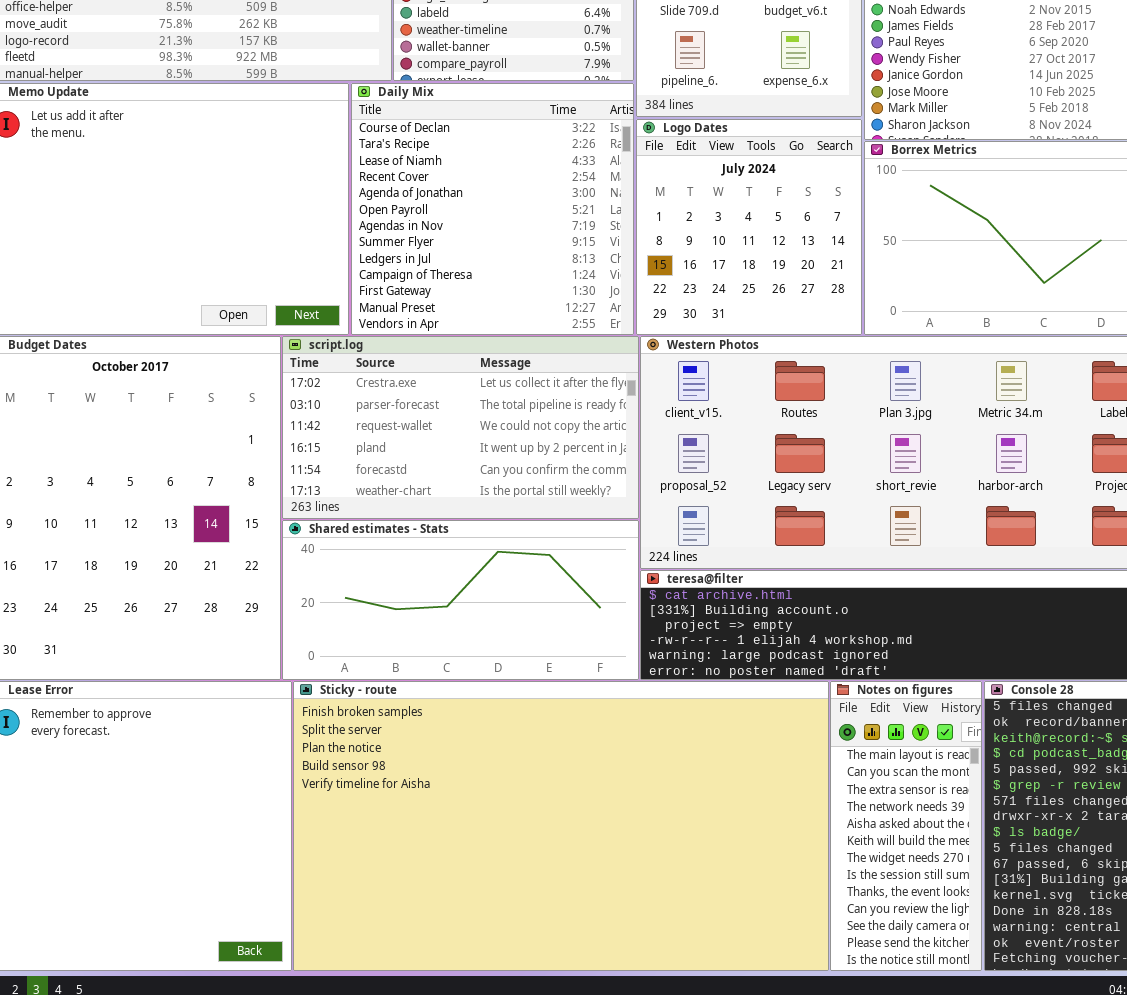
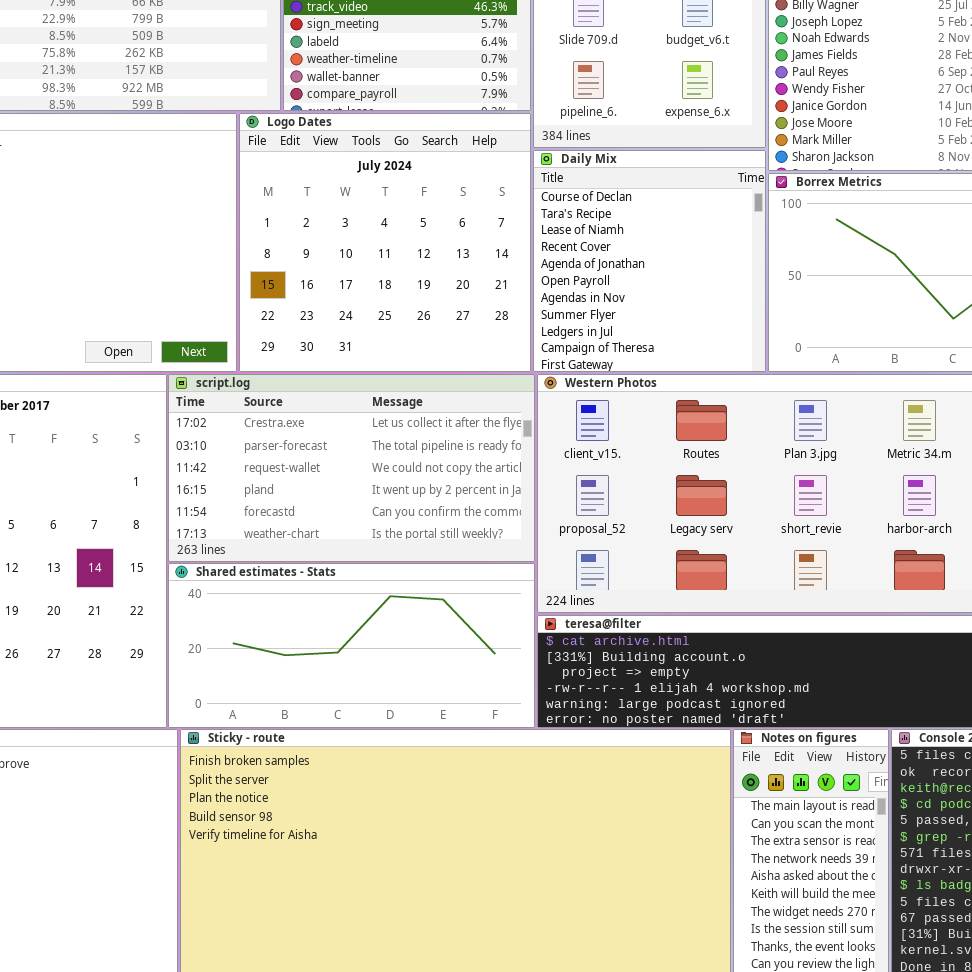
Daily Mix: [351,83,634,335] -> [533,150,766,372], moved, resized
Logo Dates: [636,119,862,335] -> [239,113,531,372], moved, resized

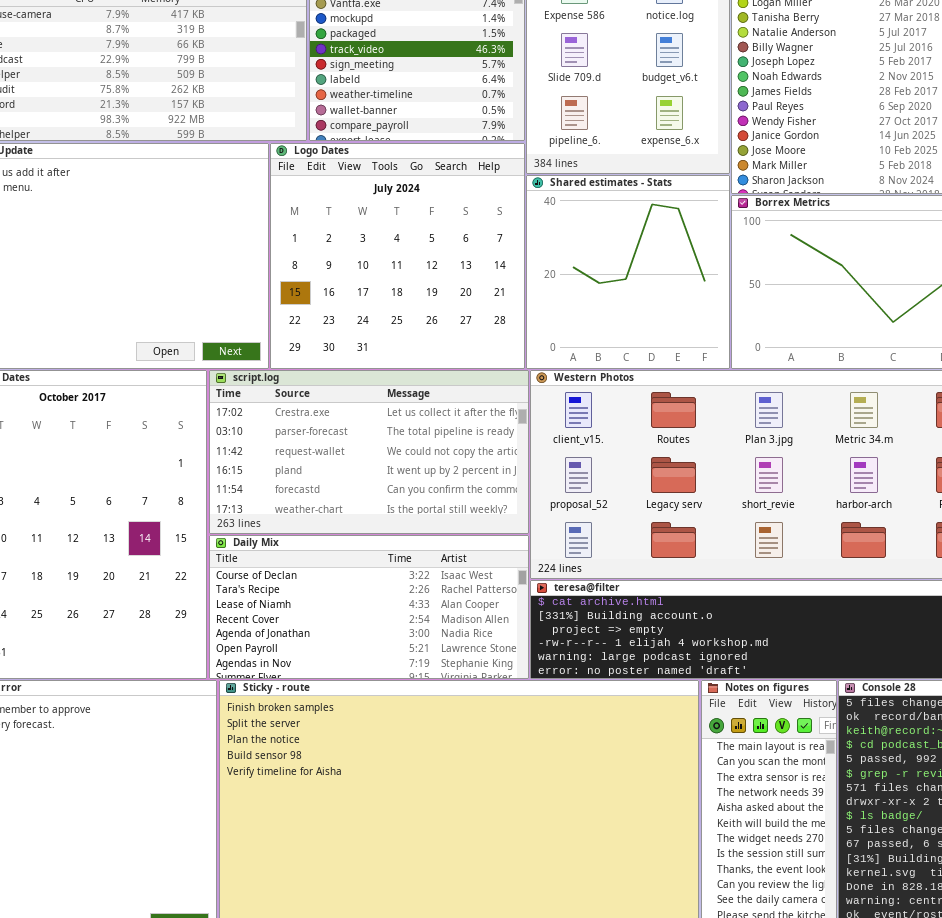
Daily Mix: [533,150,766,372] -> [209,535,529,679], moved, resized
Shared estimates - Stats: [168,563,535,728] -> [526,175,730,369], moved, resized

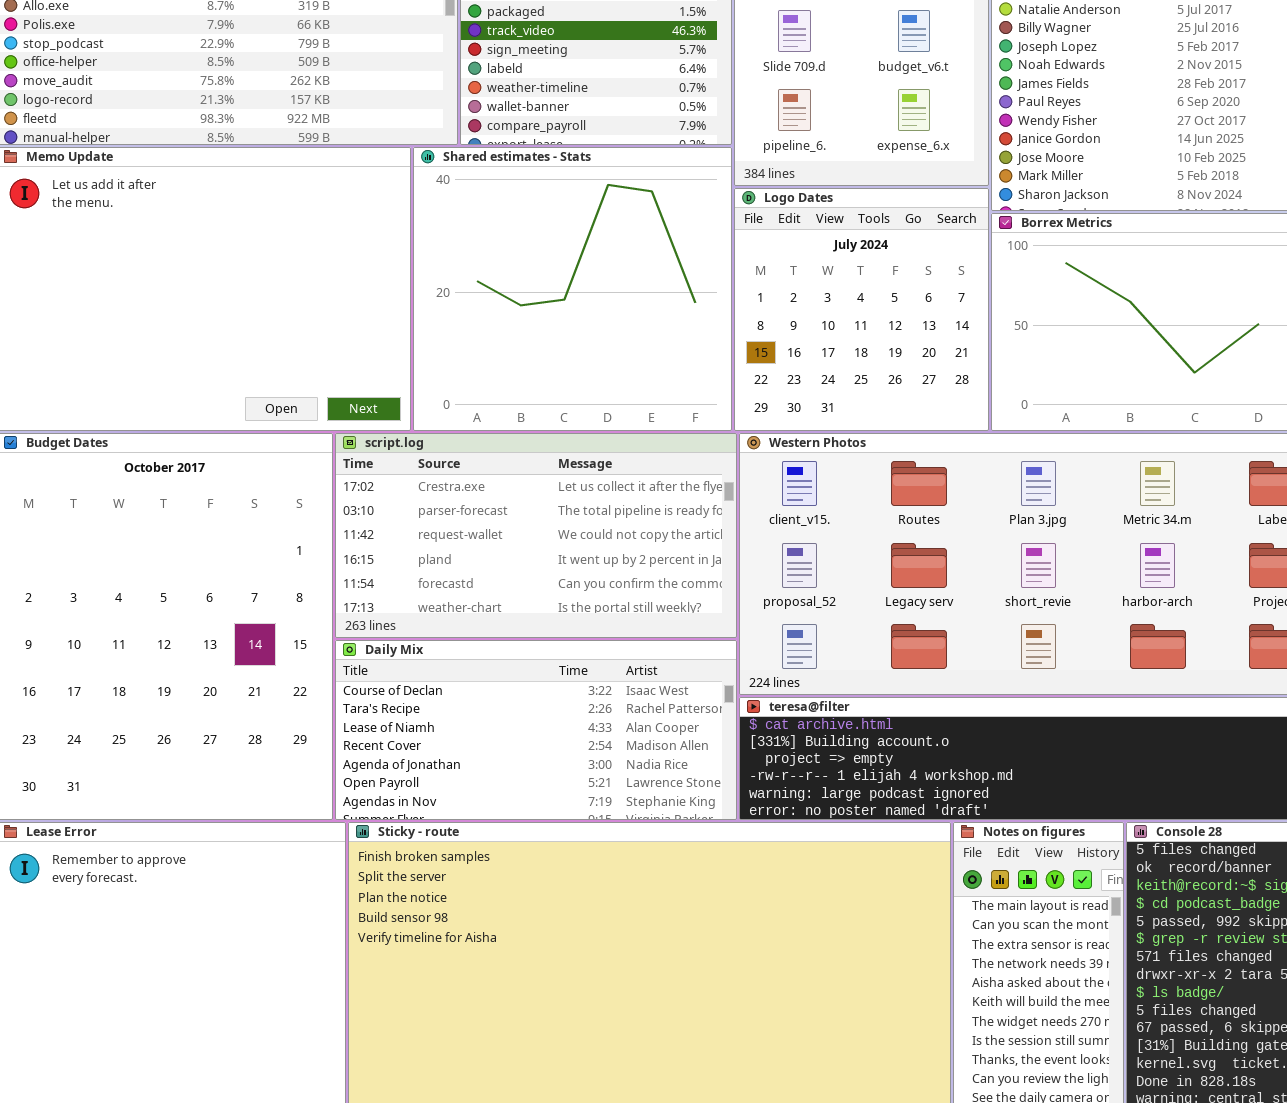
Logo Dates: [270,143,525,369] -> [734,188,989,431], moved, resized
Shared estimates - Stats: [526,175,730,369] -> [413,147,732,431], moved, resized

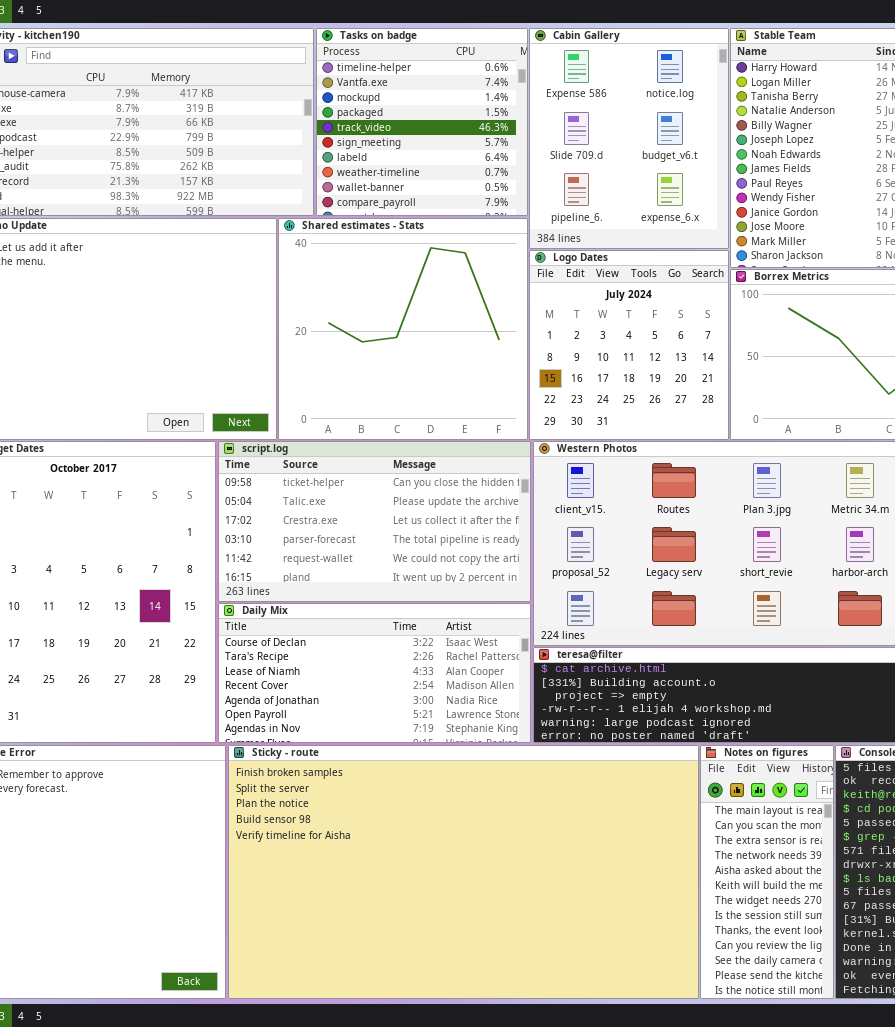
script.log: [335,433,737,638] -> [218,441,531,602], scrolled up 2 rows

